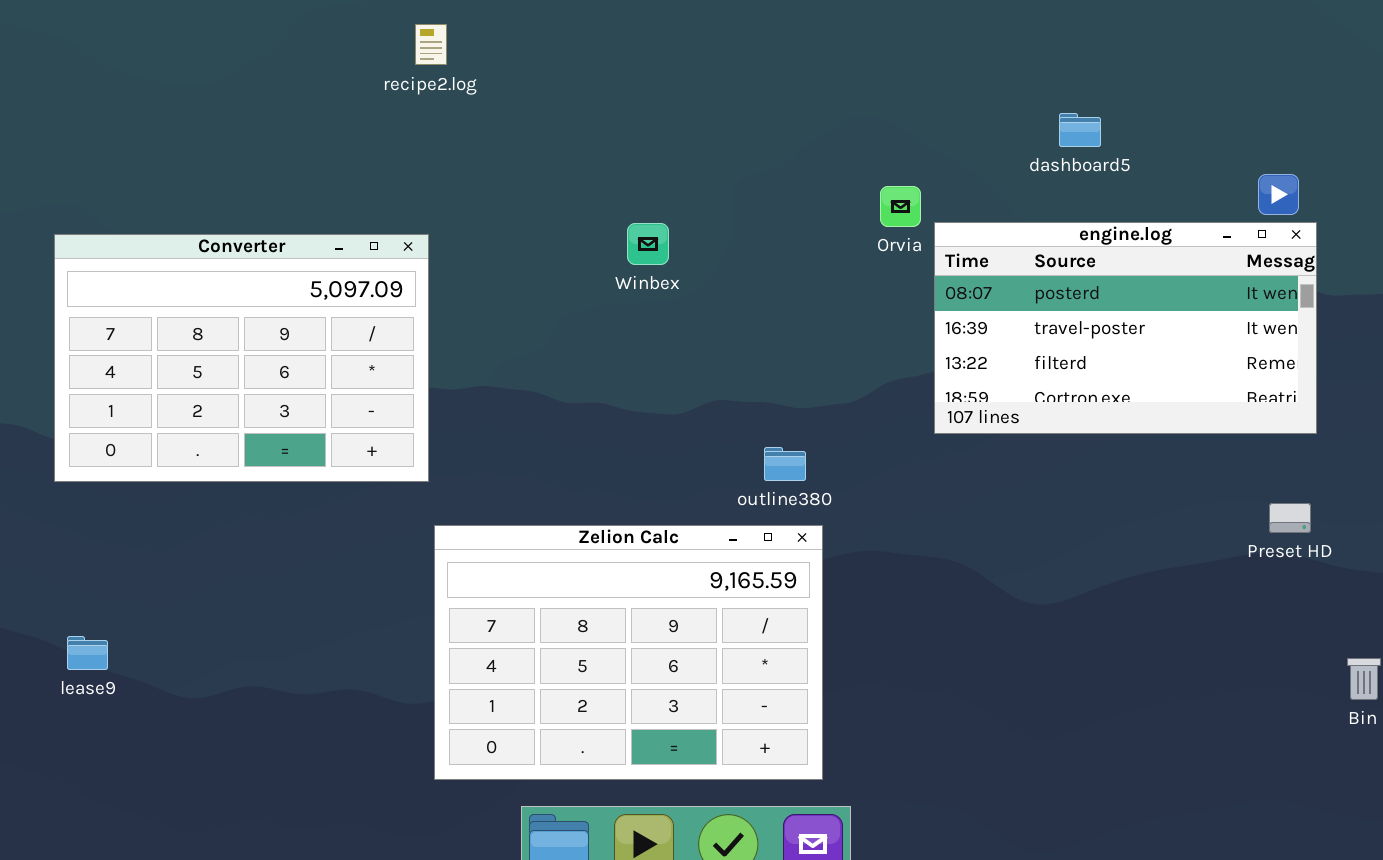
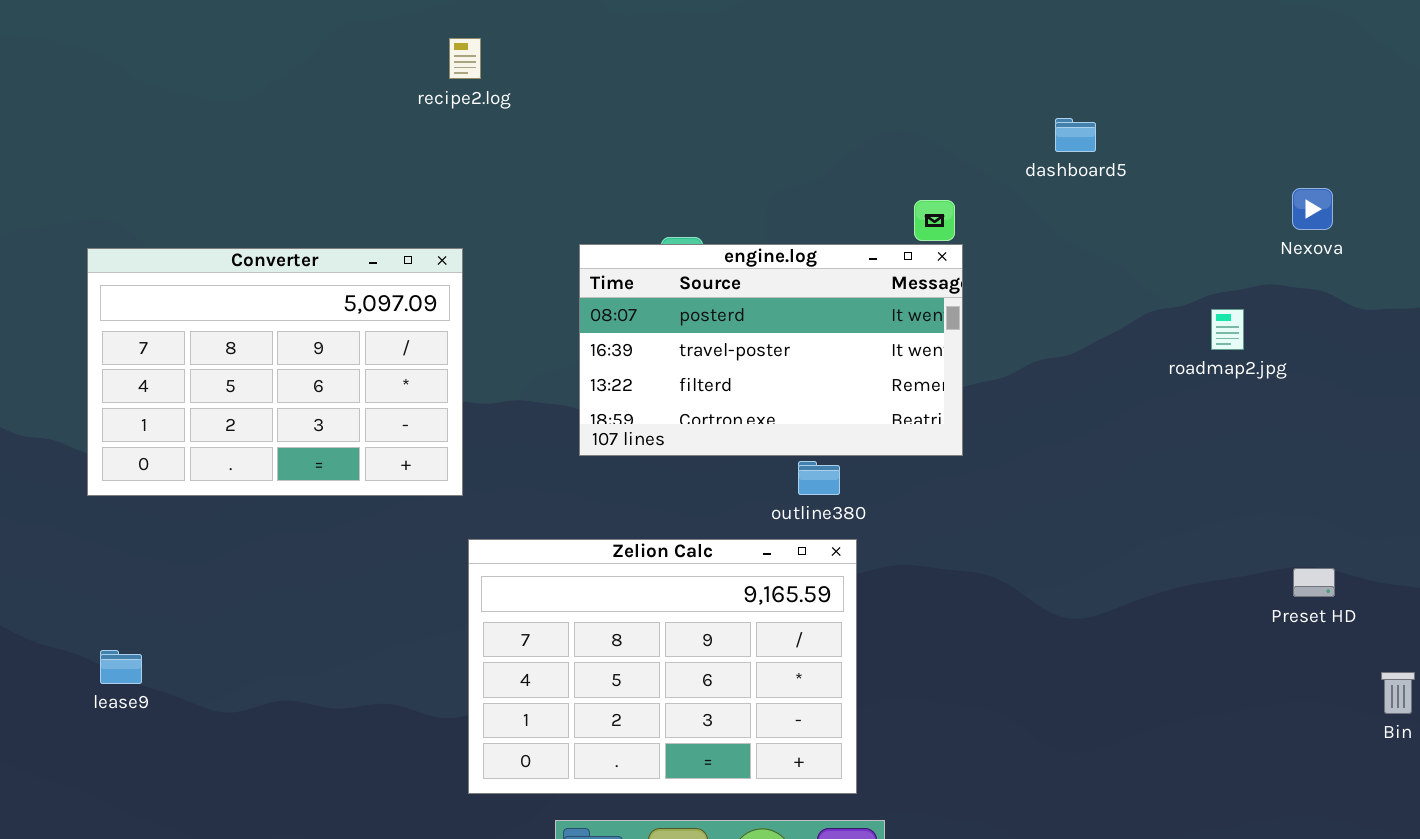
dashboard5: [1059,113,1101,147] -> [1055,118,1096,152], moved
engine.log: [934,222,1317,434] -> [579,244,963,456], moved
Preset HD: [1269,503,1311,533] -> [1293,568,1335,597], moved

